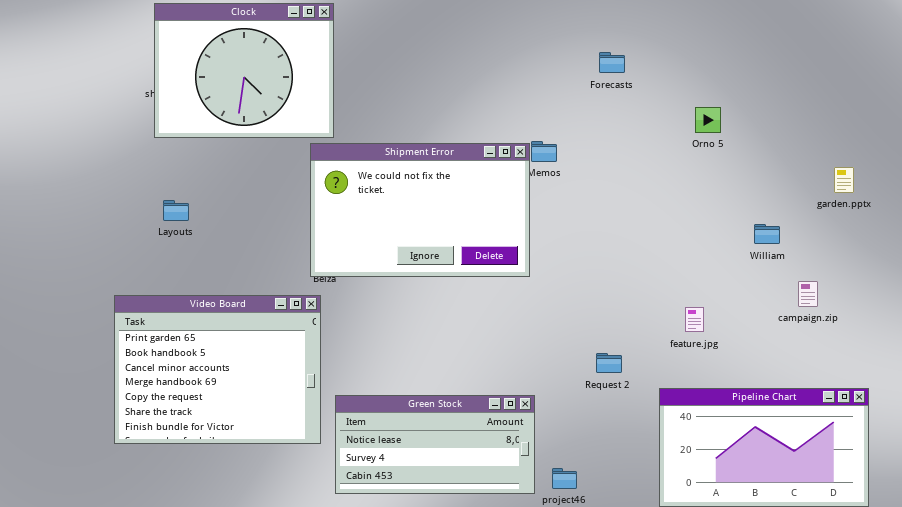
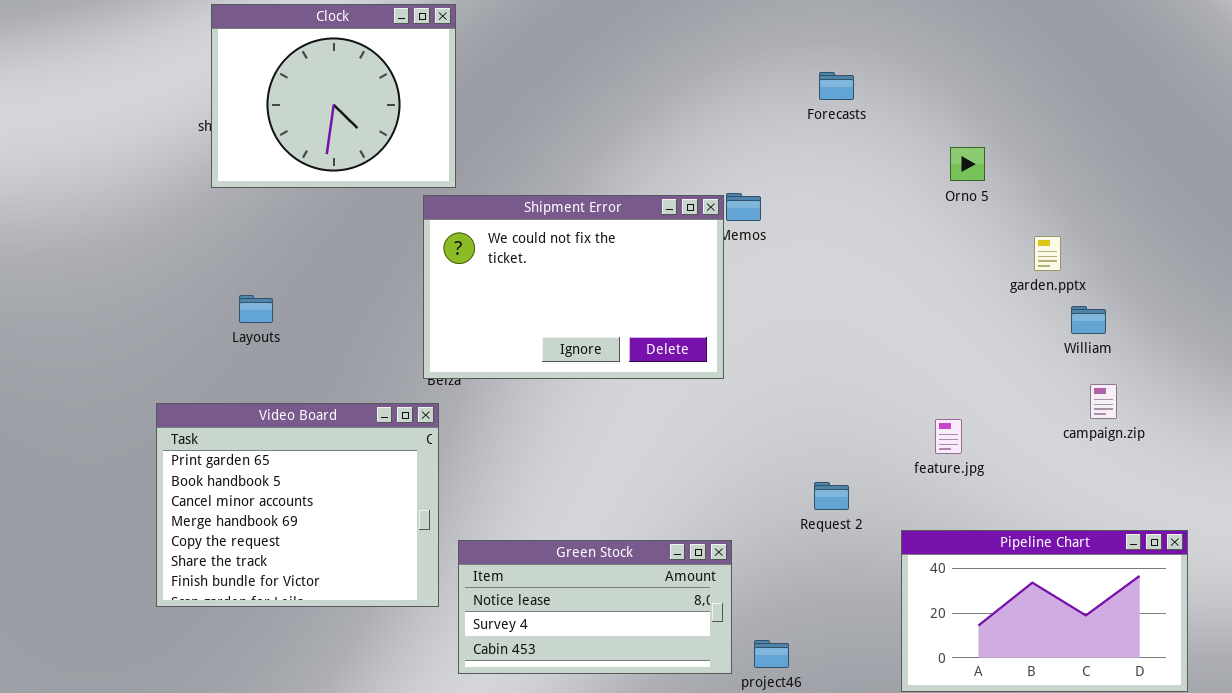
garden.pptx: [834,167,854,193] -> [1034,236,1061,271], moved
Layouts: [163,200,189,221] -> [239,295,273,323], moved
William: [754,224,780,244] -> [1071,306,1106,334], moved

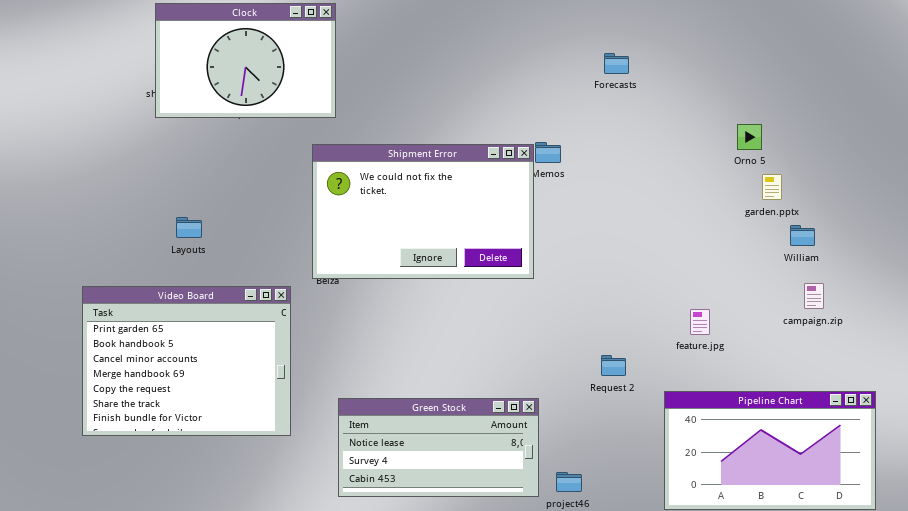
Clock: [211,4,456,188] -> [155,3,336,118], resized
Orno 5: [950,147,985,181] -> [737,124,762,150], moved
Video Board: [156,403,439,607] -> [82,286,291,436], moved

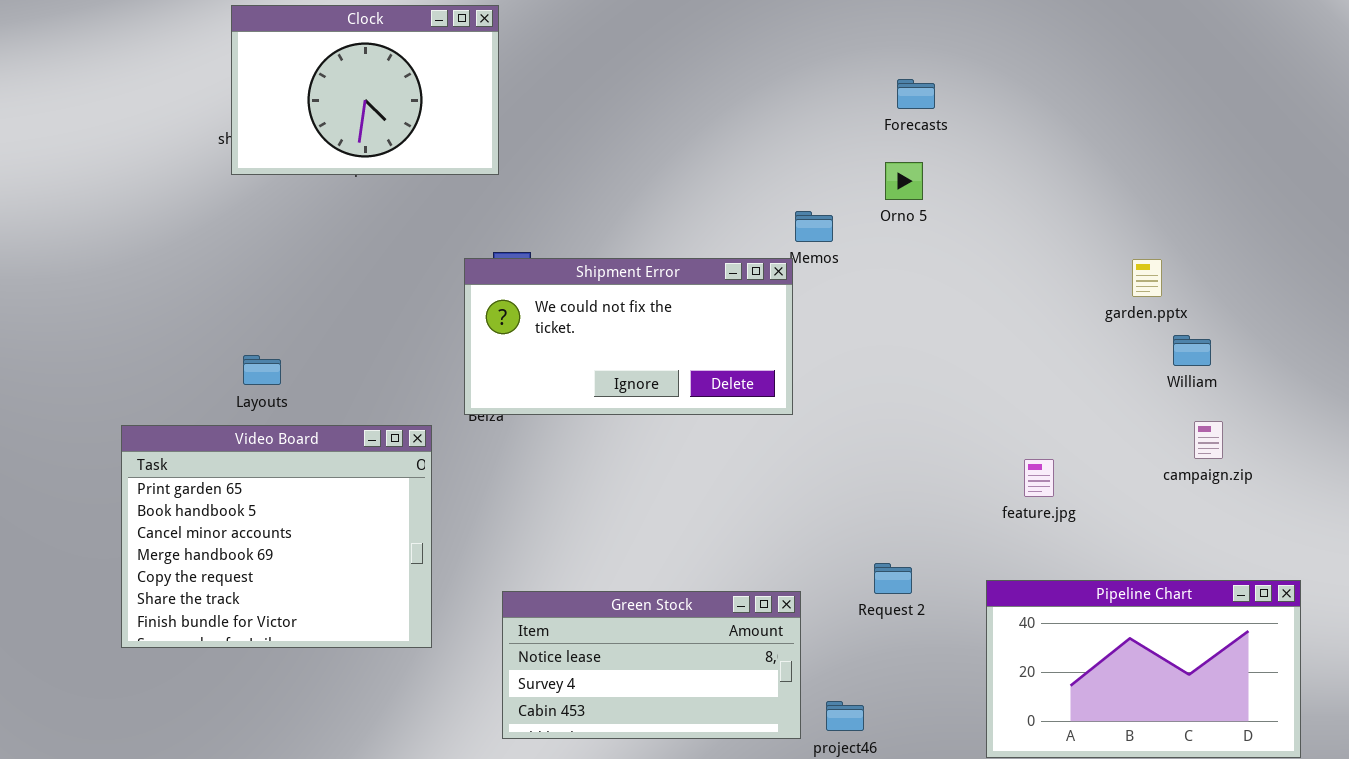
Orno 5: [737,124,762,150] -> [885,162,923,200], moved
Shipment Error: [312,144,534,279] -> [464,258,793,415], resized
Layouts: [176,217,202,238] -> [243,355,281,385], moved
Request 2: [601,355,626,376] -> [874,563,912,594], moved

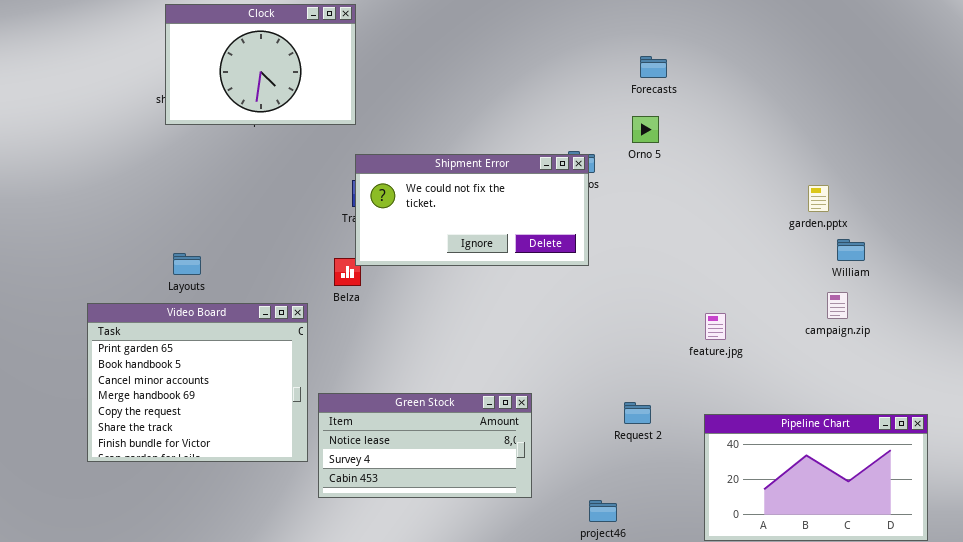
Shipment Error: [464,258,793,415] -> [355,154,589,266], moved
campaign.zip: [1194,421,1223,459] -> [827,292,848,319], moved
feature.jpg: [1024,459,1054,497] -> [705,313,726,340], moved
Green Stock: [502,591,801,739] -> [318,393,532,498], moved

